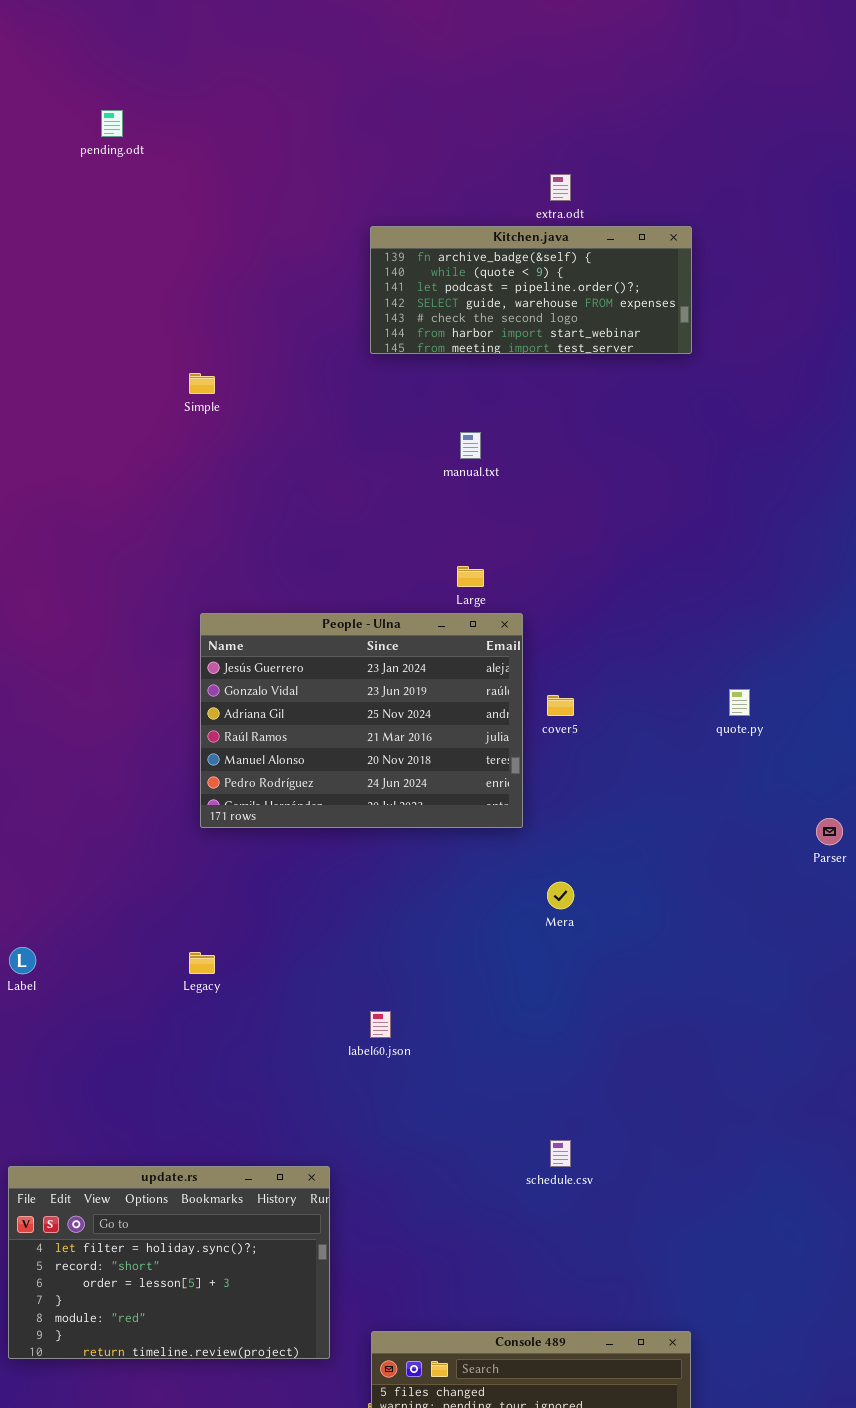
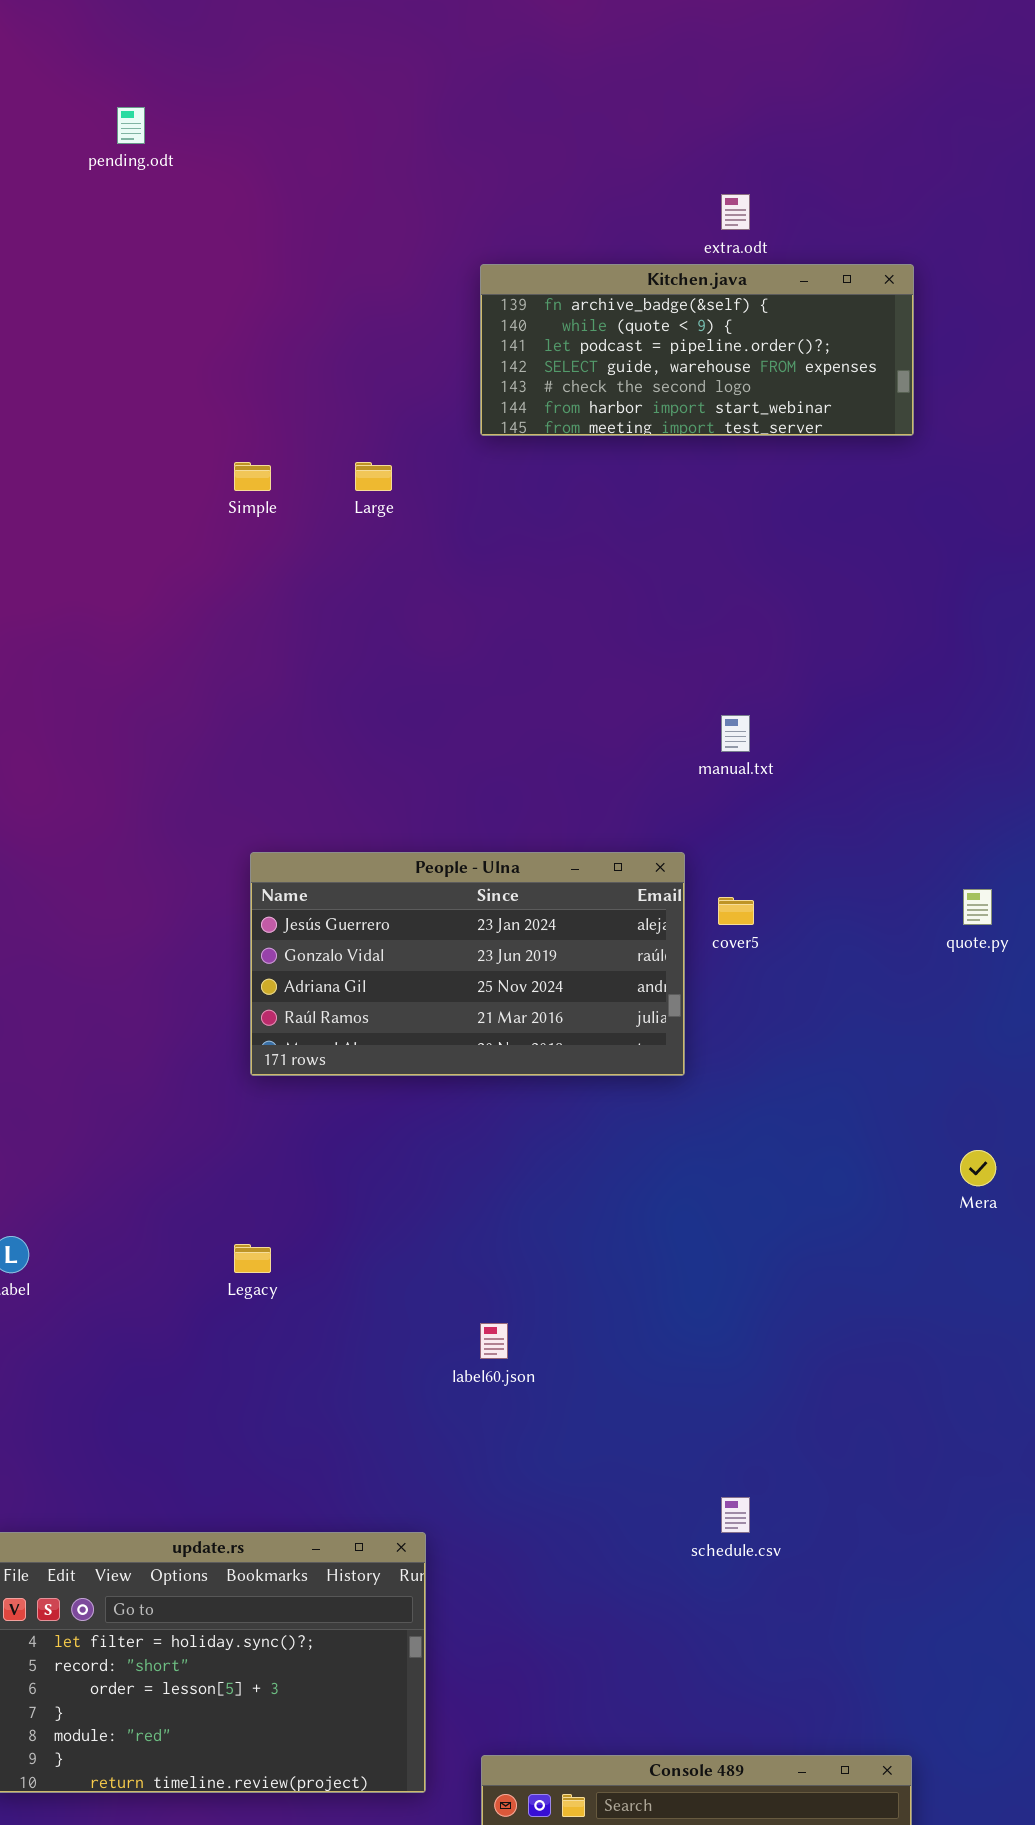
manual.txt: [460,432,481,459] -> [721,715,750,752], moved
Large: [457,566,484,587] -> [355,462,392,491], moved
People - Ulna: [200,613,523,828] -> [250,852,685,1076], resized
Mera: [547,882,574,909] -> [960,1150,996,1186], moved

